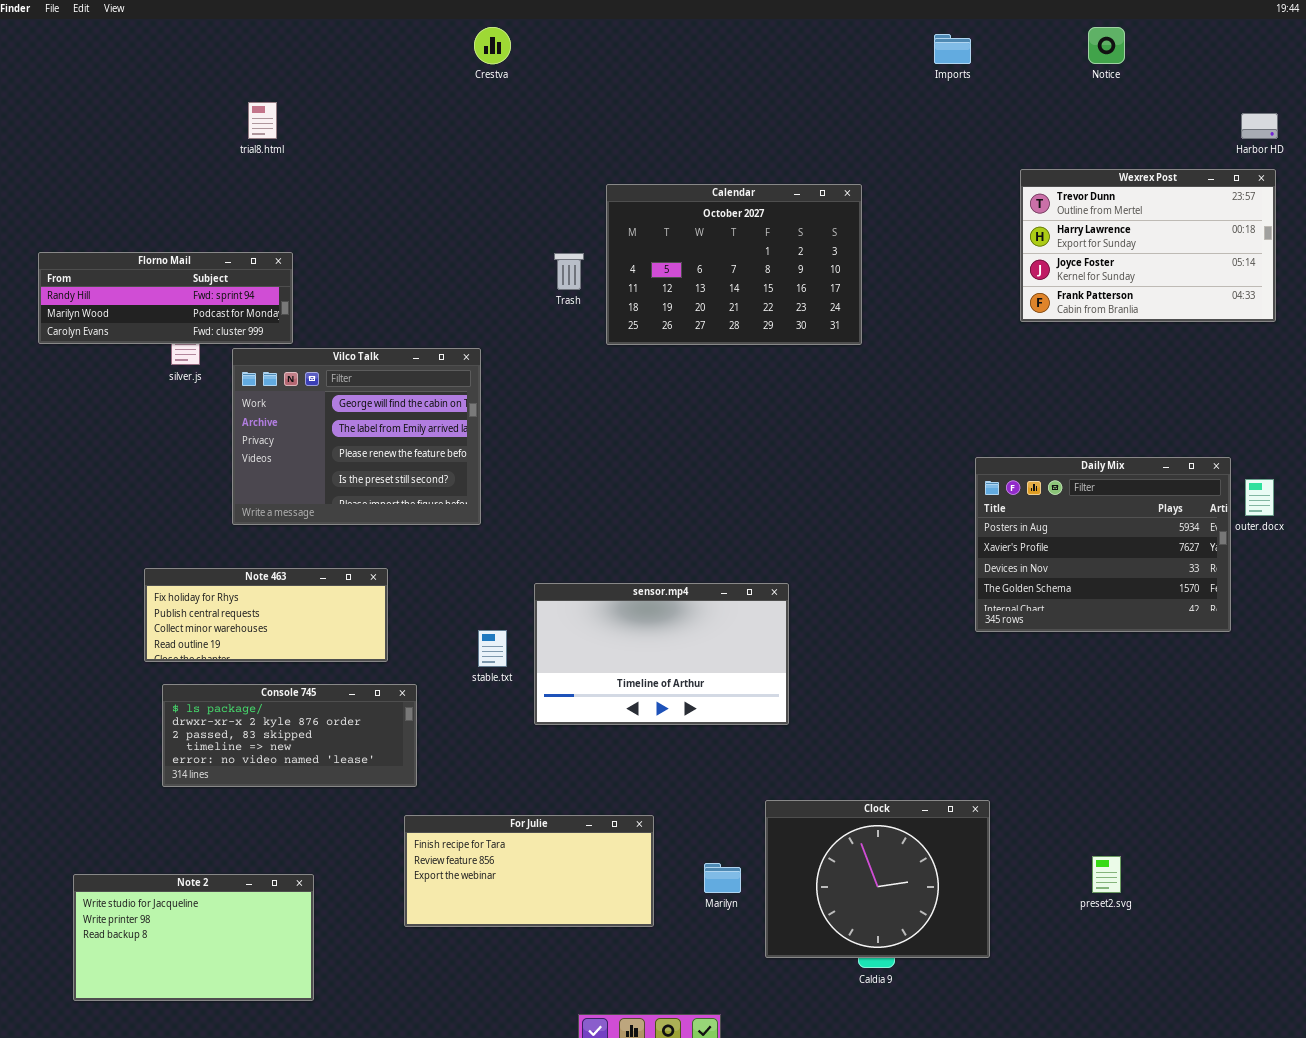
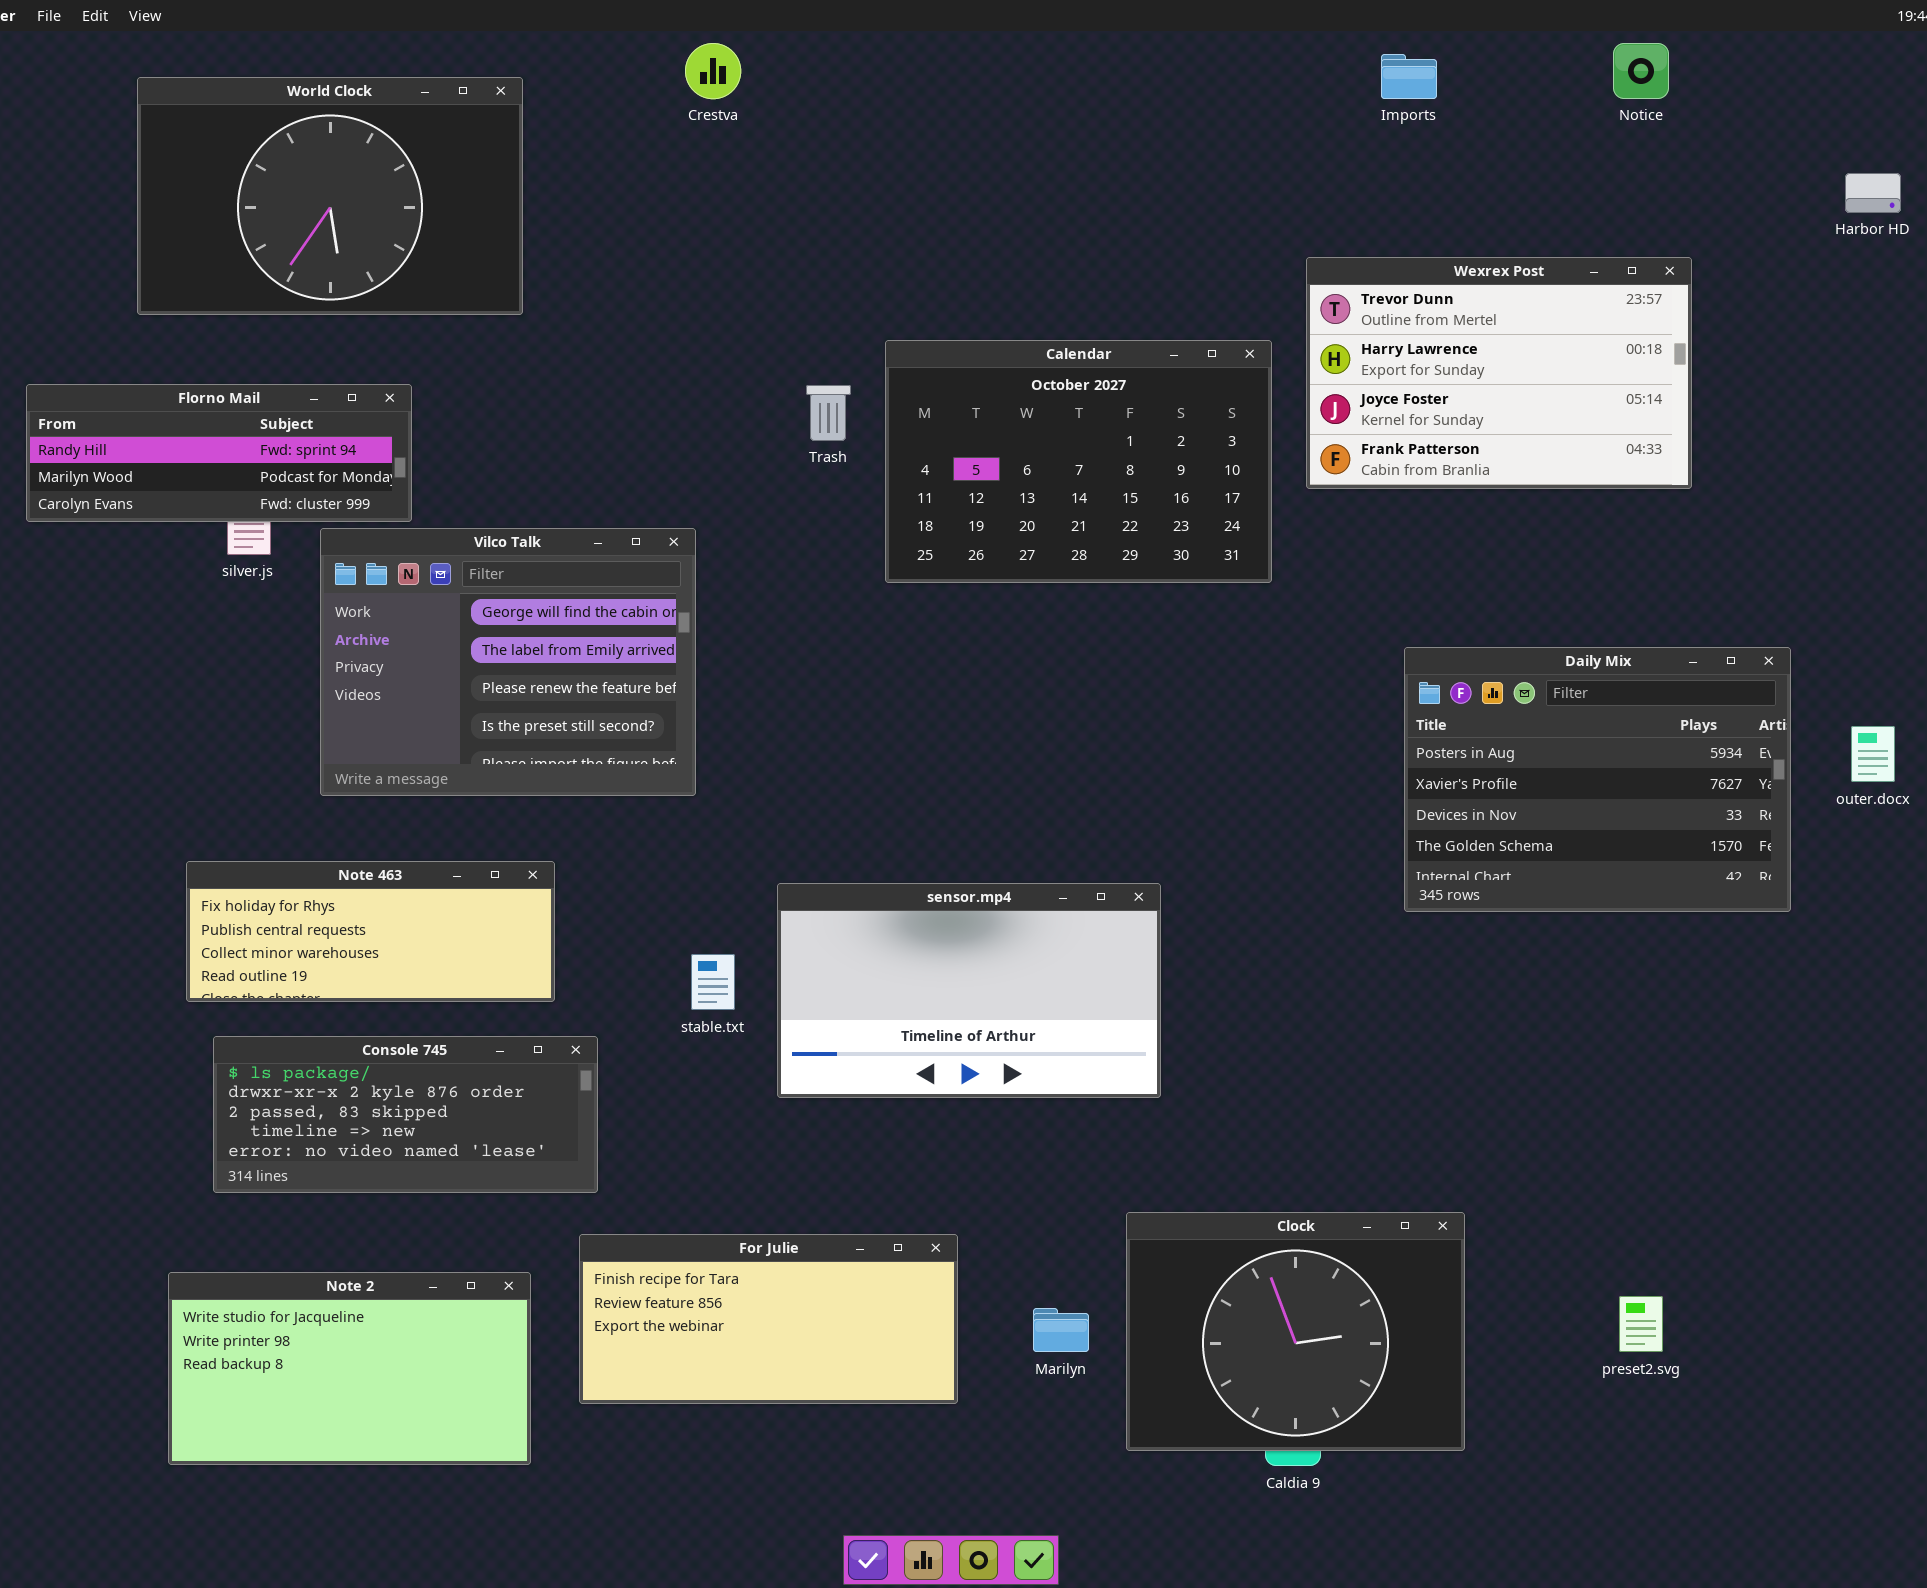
World Clock: none -> [137,77,523,315], opened
Wexrex Post: [1020,169,1276,322] -> [1306,257,1692,489], moved
Calendar: [606,184,862,345] -> [885,340,1272,583], moved
Daily Mix: [975,457,1231,632] -> [1404,647,1791,912], moved
Note 2: [73,874,314,1001] -> [168,1272,531,1465], moved

